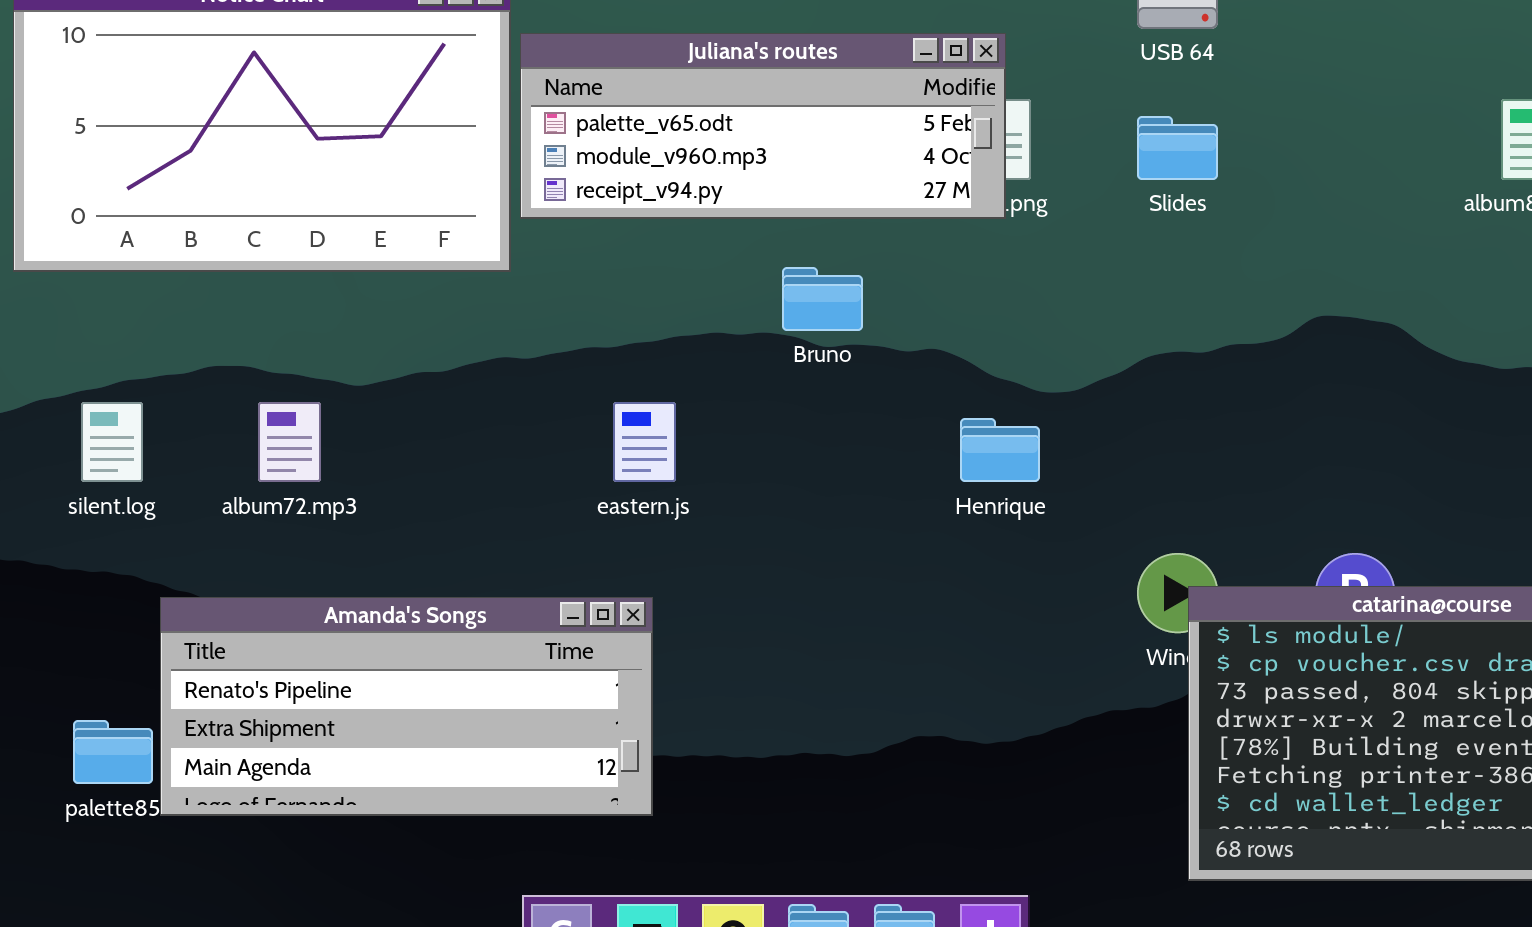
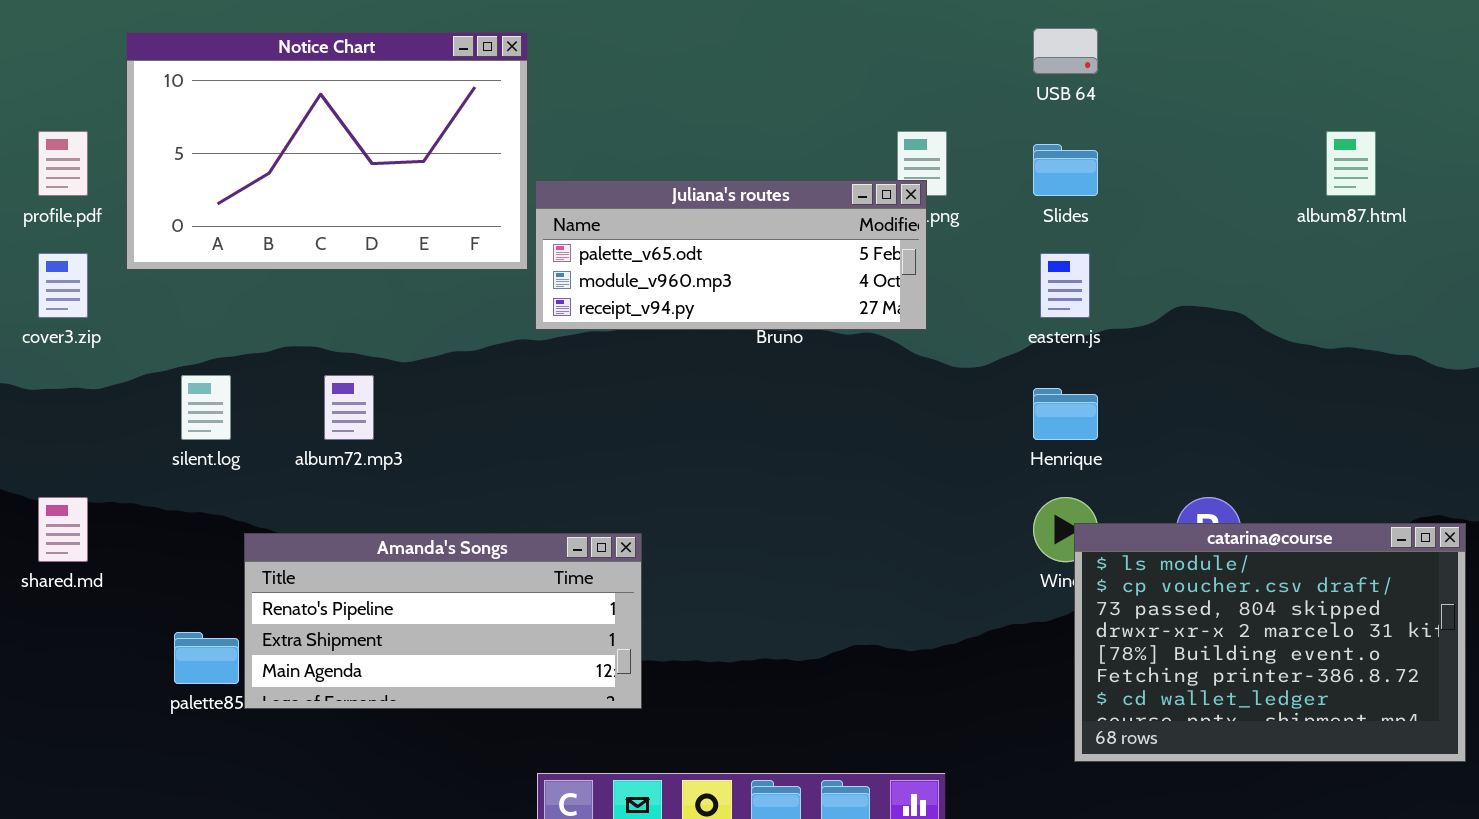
Juliana's routes: [520,33,1006,219] -> [535,180,927,330], moved
eastern.js: [613,402,676,482] -> [1040,253,1090,318], moved
Henrique: [960,418,1040,482] -> [1033,388,1098,440], moved

